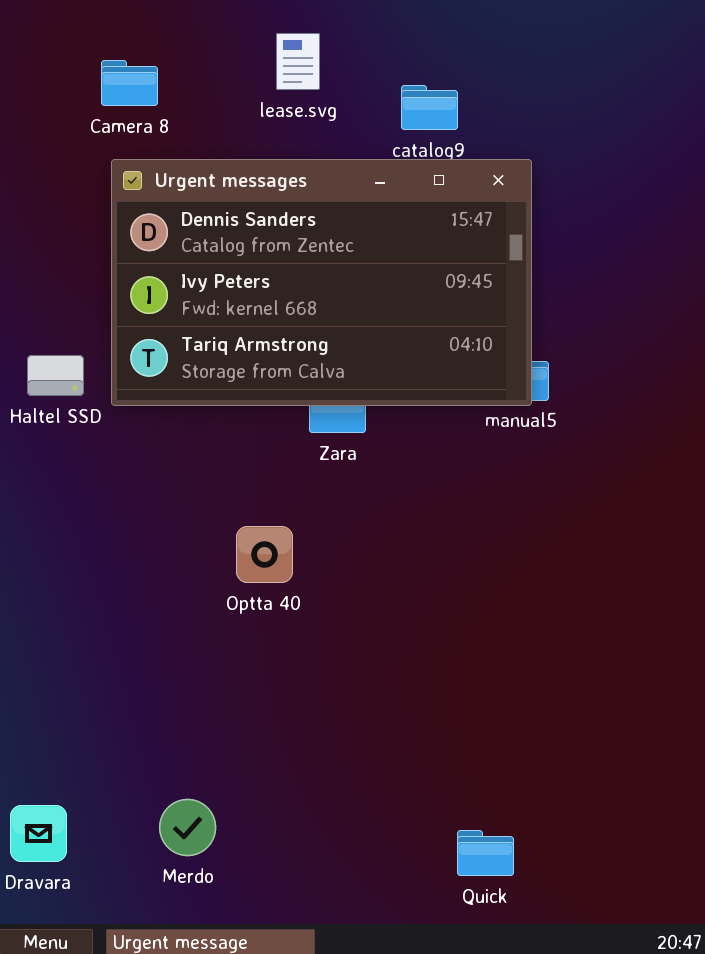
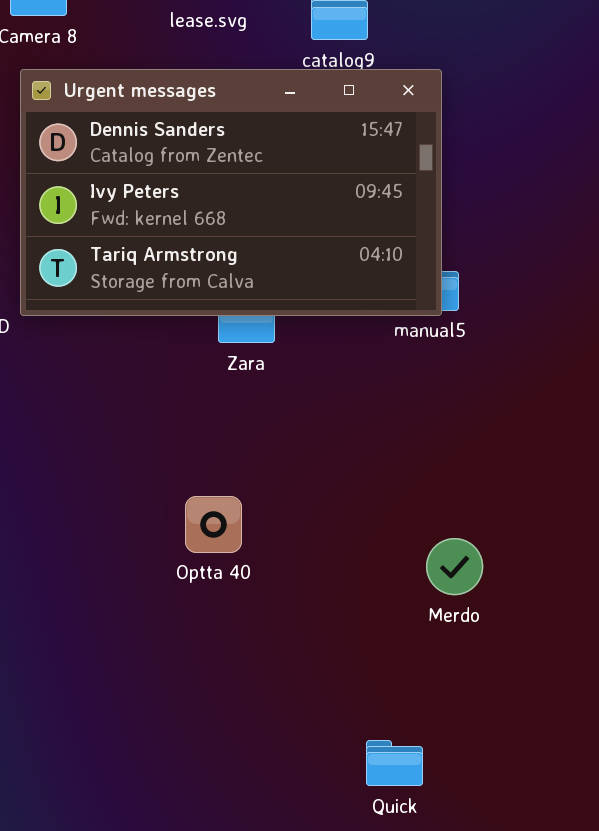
Optta 40: [236,526,293,583] -> [185,496,242,553], moved
Merdo: [159,799,216,856] -> [426,538,483,595], moved

